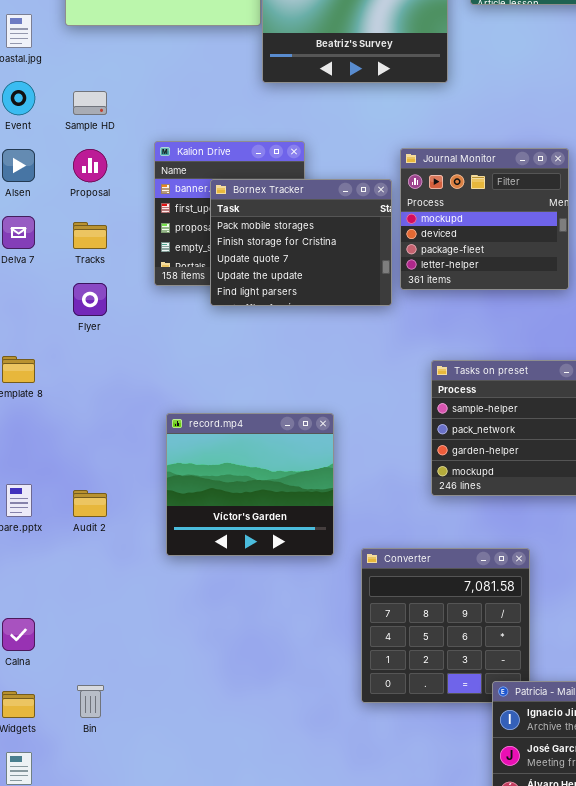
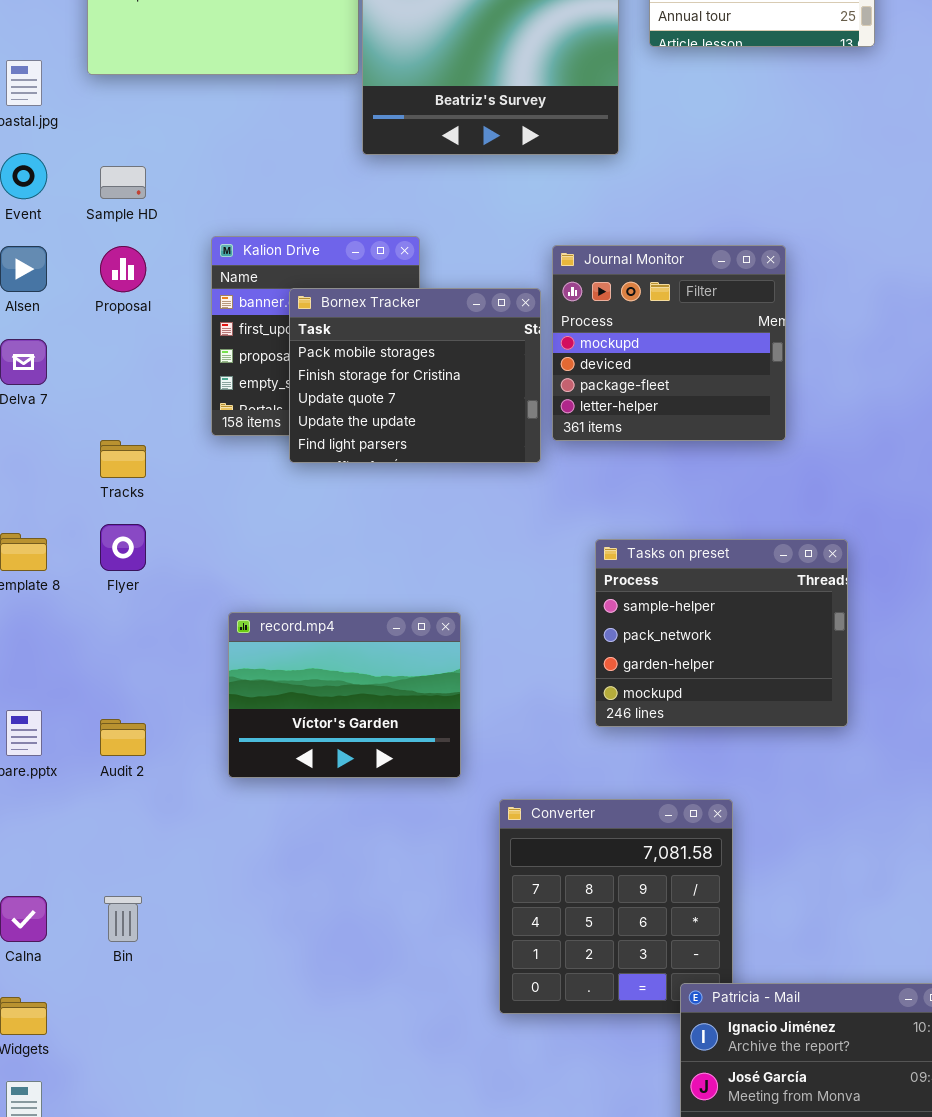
Tracks: [73,222,107,249] -> [100,440,146,478], moved
Flyer: [73,283,107,316] -> [100,524,146,571], moved
record.mp4: [166,413,334,556] -> [228,612,461,778], resized
Bin: [77,685,104,718] -> [104,896,142,942], moved

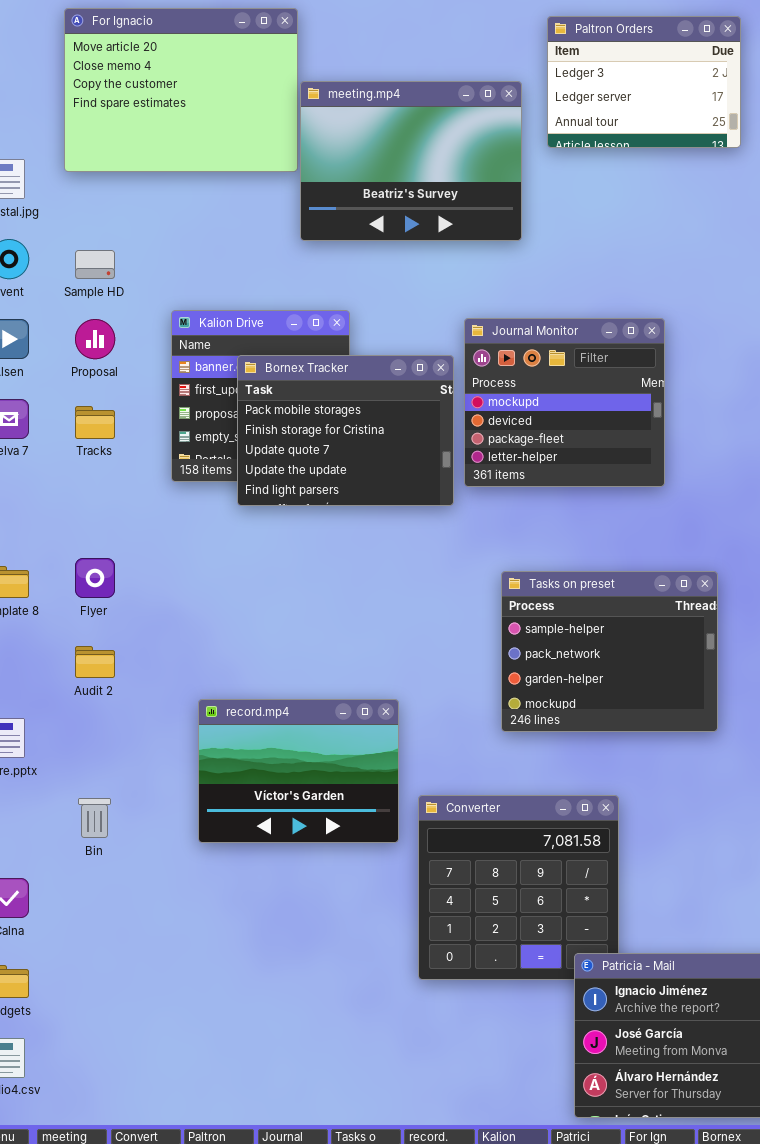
Tracks: [100,440,146,478] -> [75,406,115,439], moved
record.mp4: [228,612,461,778] -> [198,699,399,843], moved
Audit 2: [100,719,146,756] -> [75,646,115,678], moved
Bin: [104,896,142,942] -> [78,798,111,838], moved

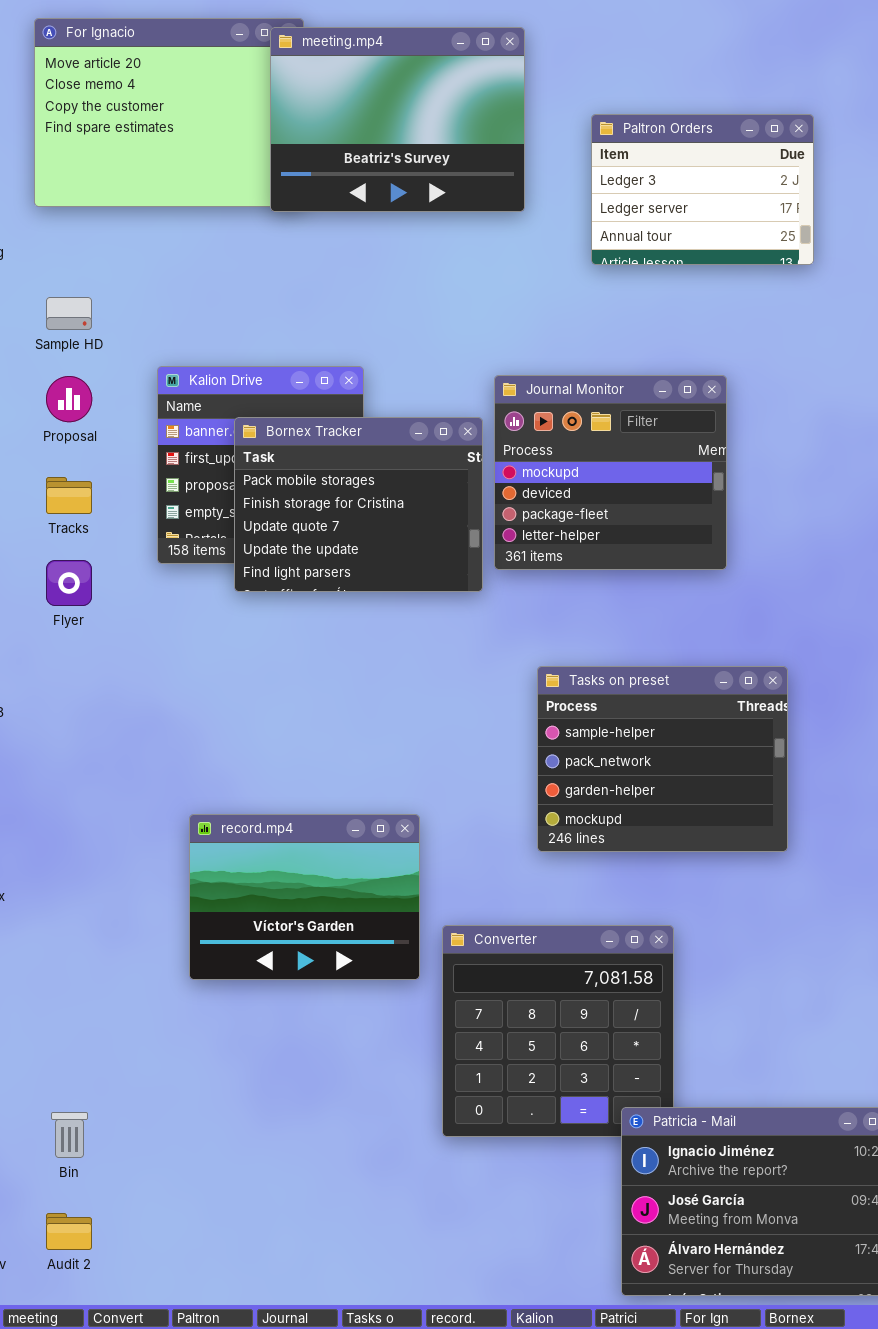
Paltron Orders: [547,16,741,148] -> [591,114,814,265], moved
meeting.mp4: [300,81,522,241] -> [270,27,525,212], moved
Flyer: [75,558,115,598] -> [46,560,92,606], moved
Audit 2: [75,646,115,678] -> [46,1213,92,1250], moved
Bin: [78,798,111,838] -> [51,1112,88,1158], moved

